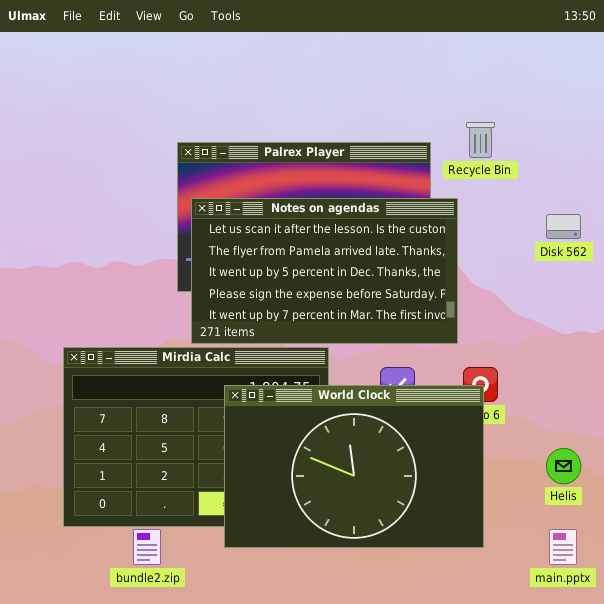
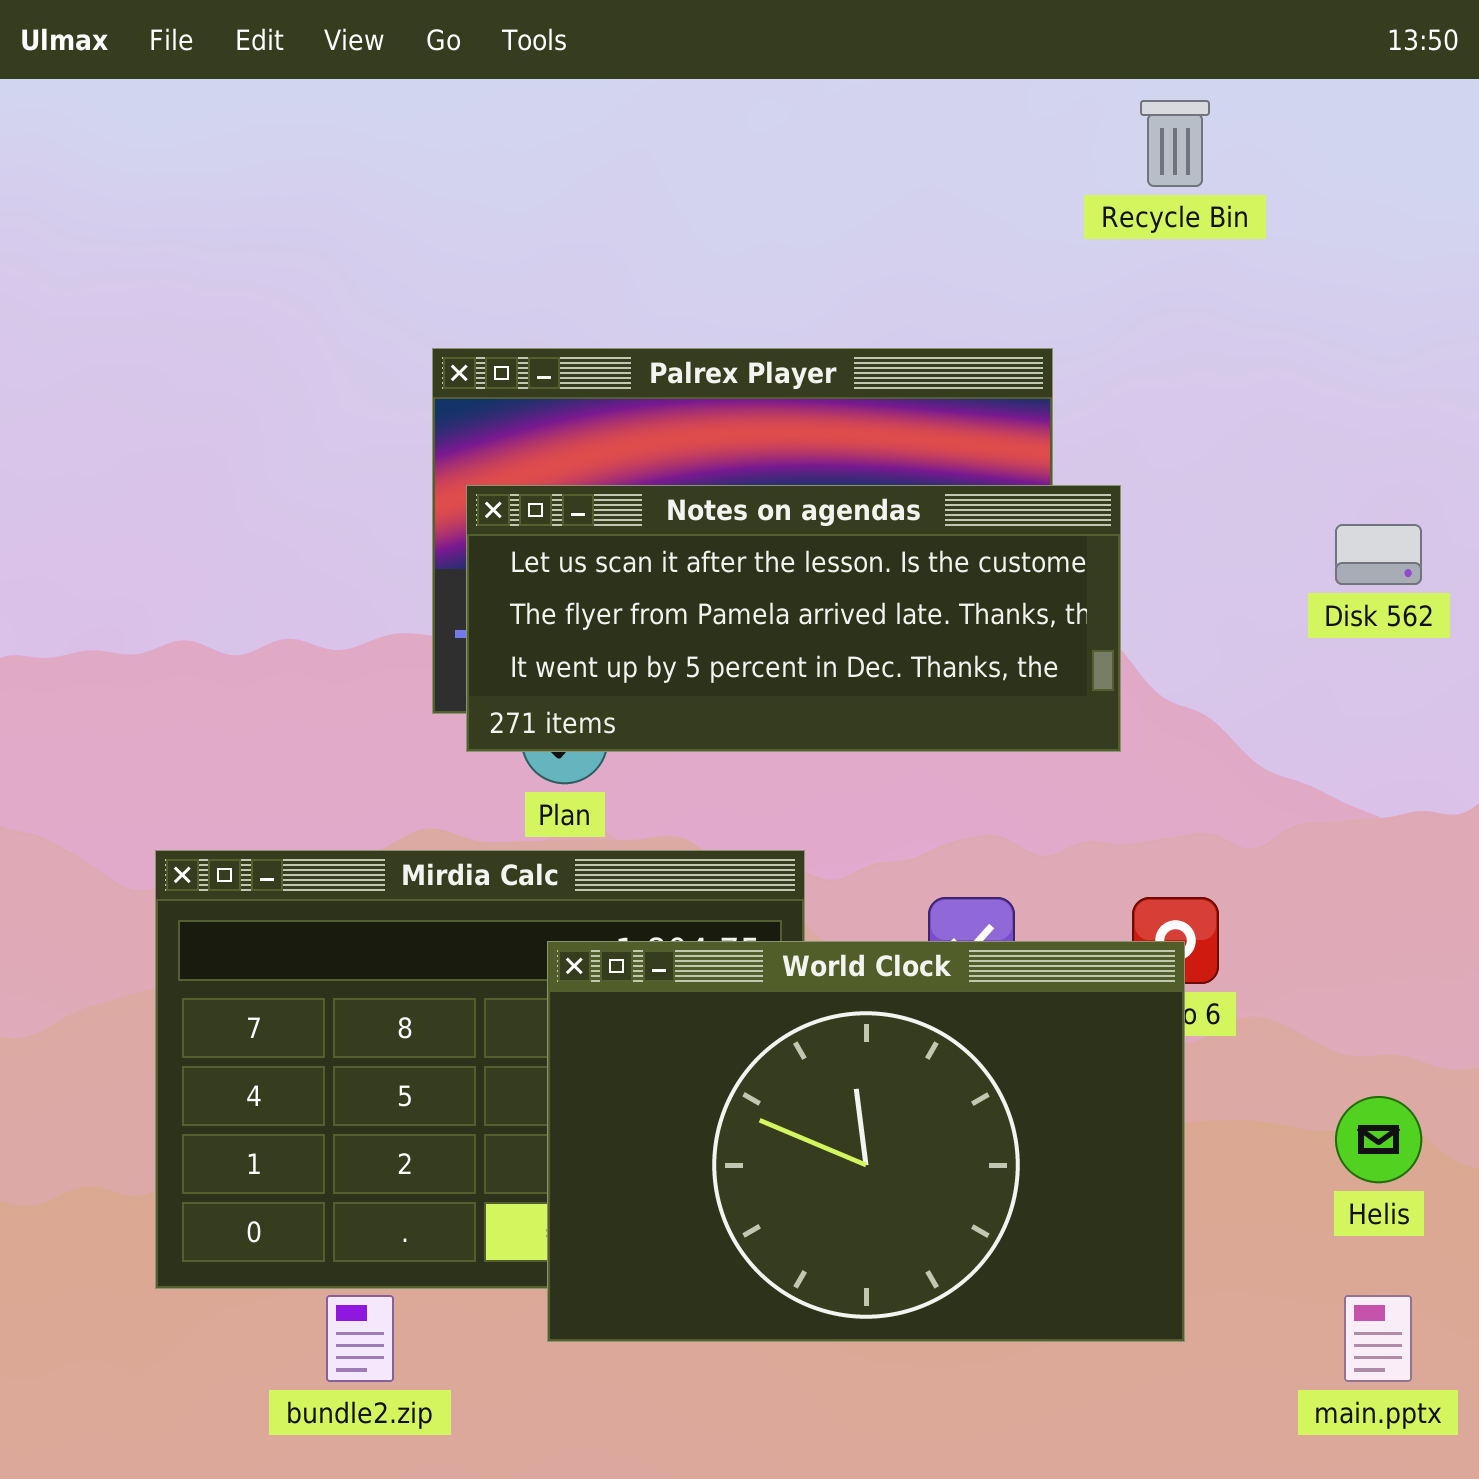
Recycle Bin: [466,122,495,158] -> [1140,100,1210,187], moved
Notes on agendas: [191,198,458,344] -> [466,485,1121,752], resized

